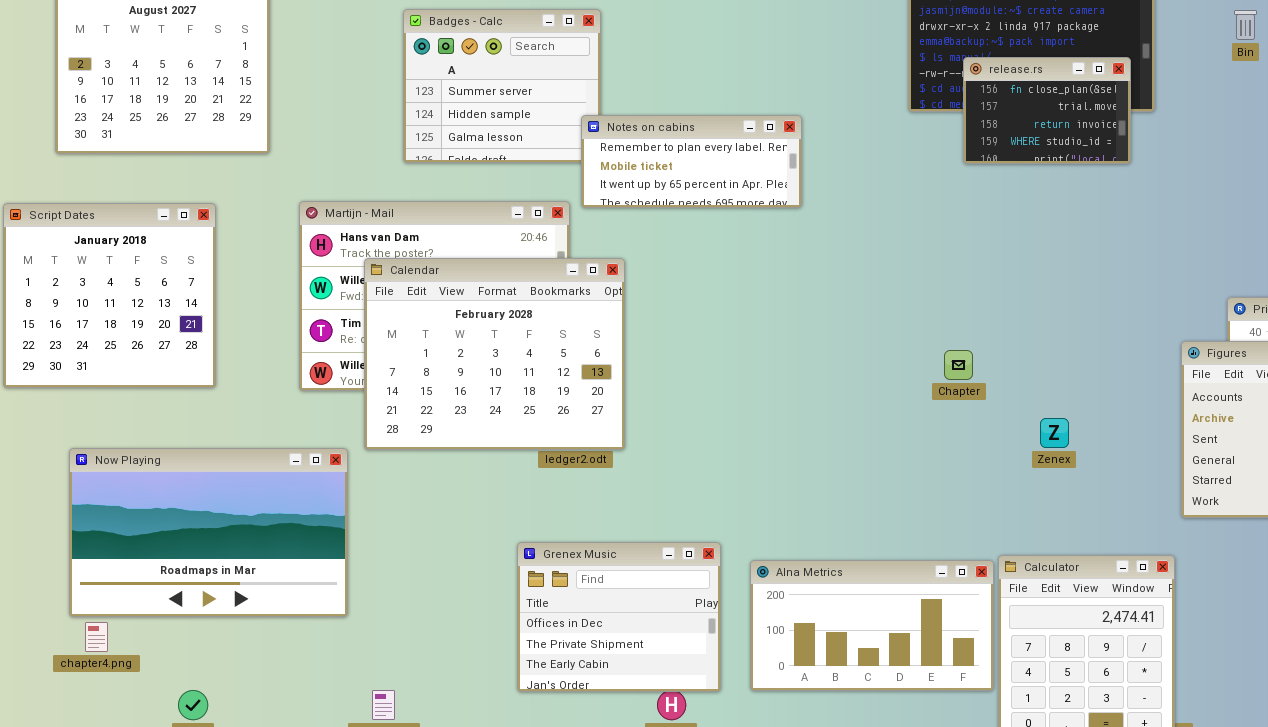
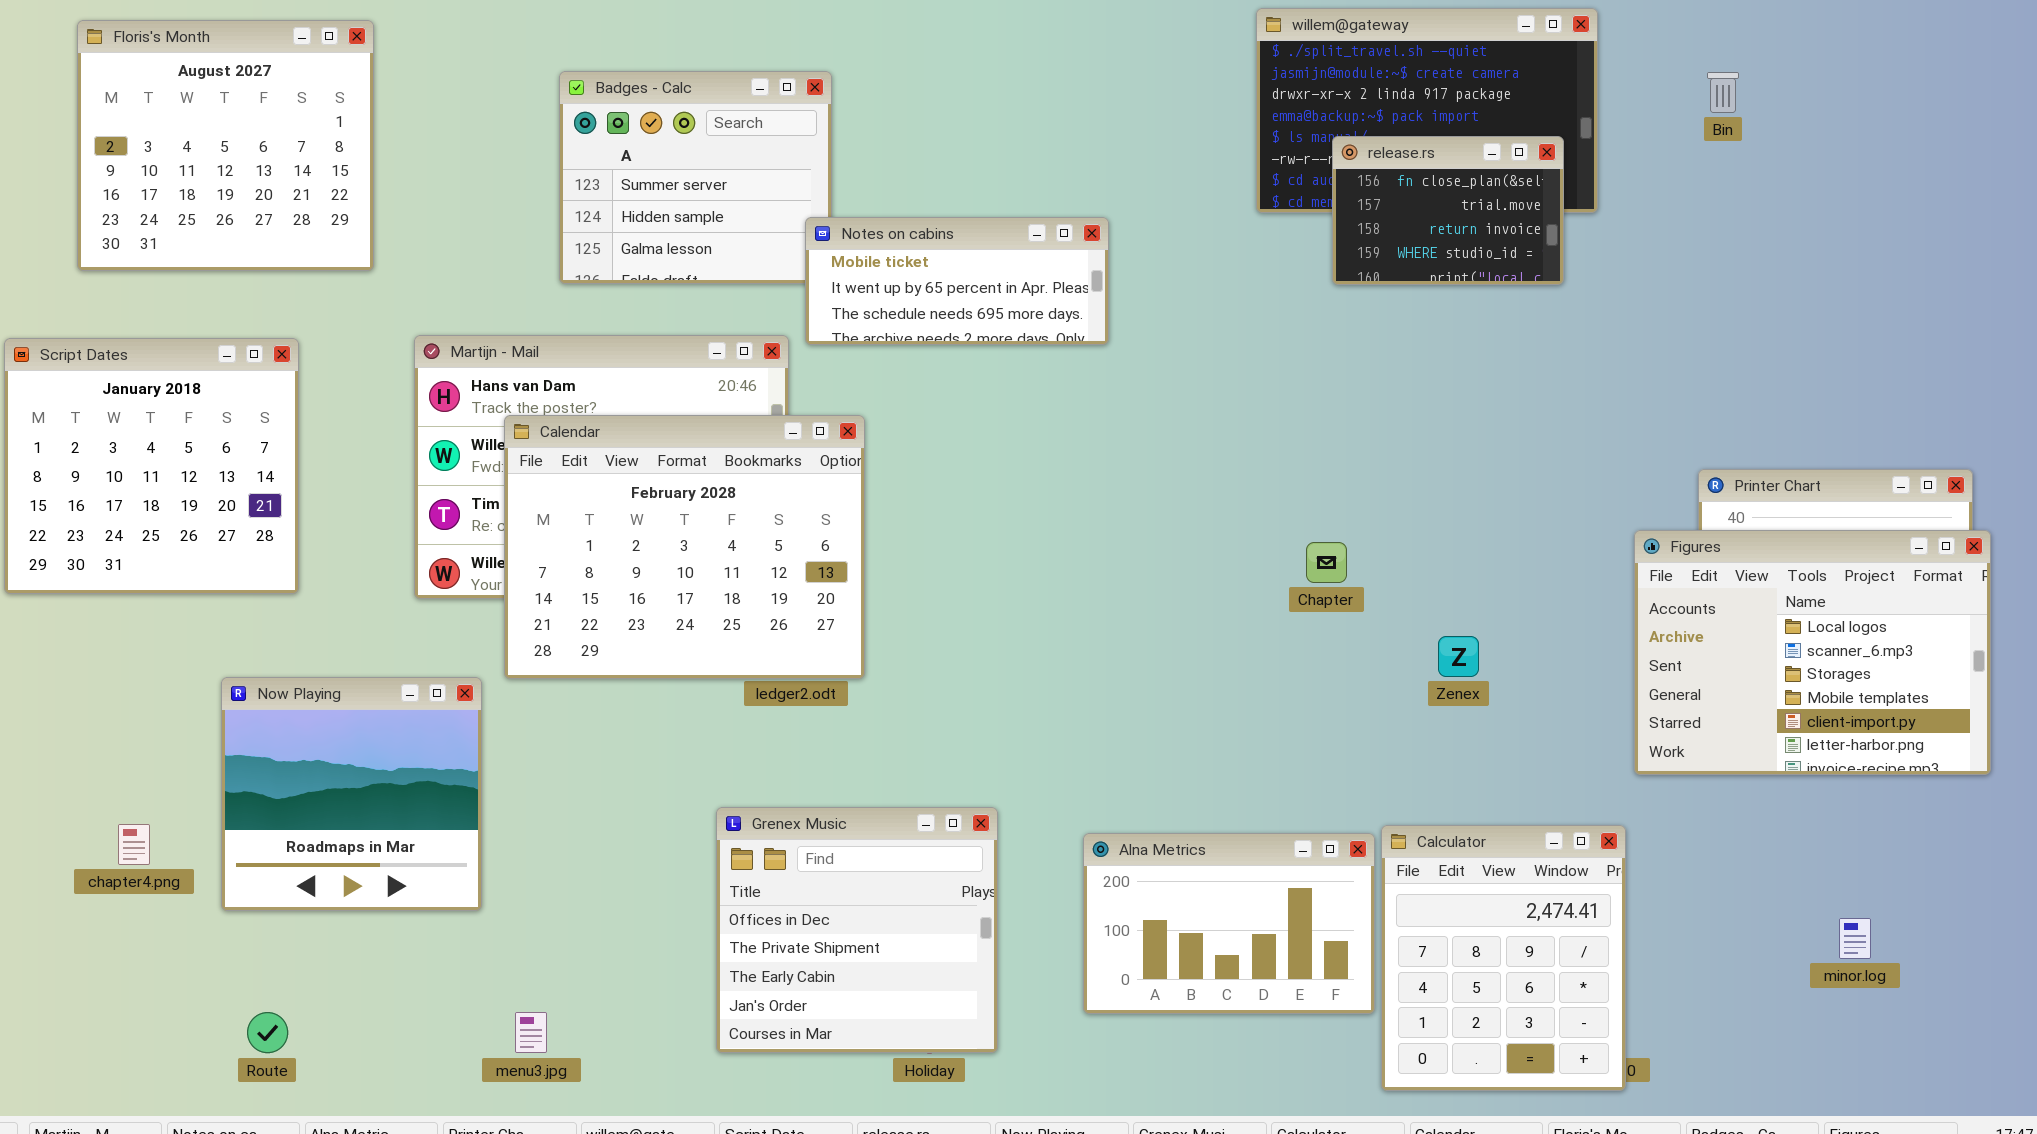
Notes on cabins: [581,115,802,208] -> [805,217,1109,345], scrolled down 1 row
Now Playing: [69,448,348,617] -> [221,677,482,911], resized
Grenex Music: [517,542,721,692] -> [716,807,998,1053], resized
Alna Metrics: [750,560,994,691] -> [1083,833,1375,1014], resized
chapter4.png: [85,622,108,652] -> [118,824,150,865], moved

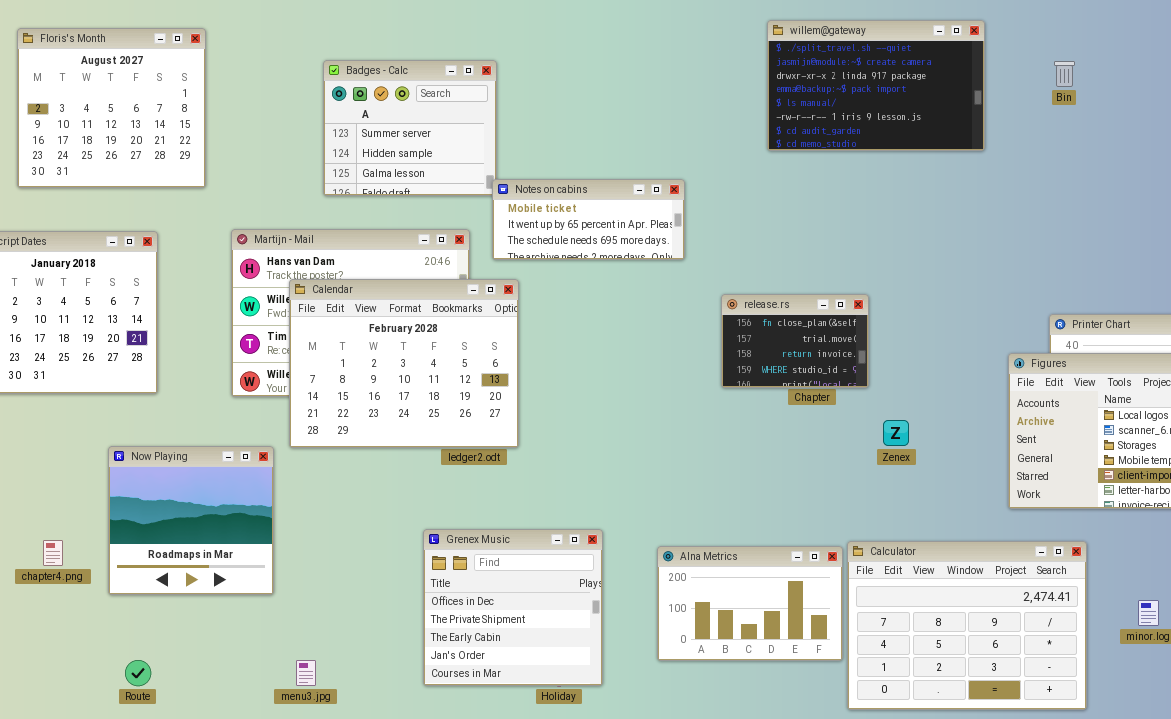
release.rs: [1332,136,1564,285] -> [721,294,869,388], moved
Notes on cabins: [805,217,1109,345] -> [492,179,685,260], moved
Calculator: [1381,825,1626,1091] -> [847,541,1087,710], resized

